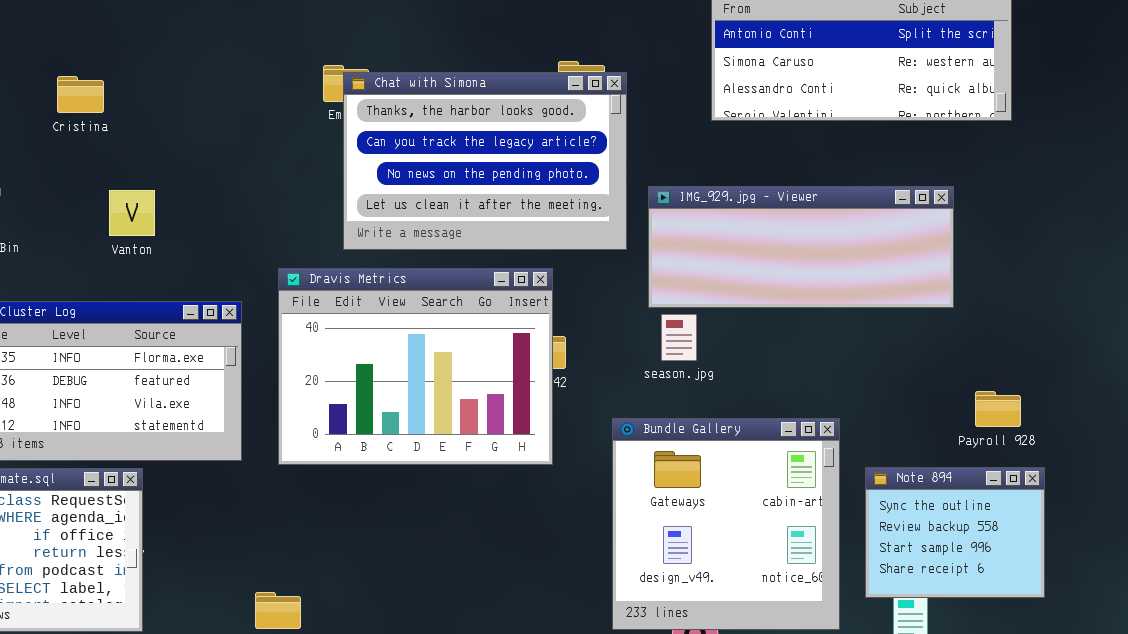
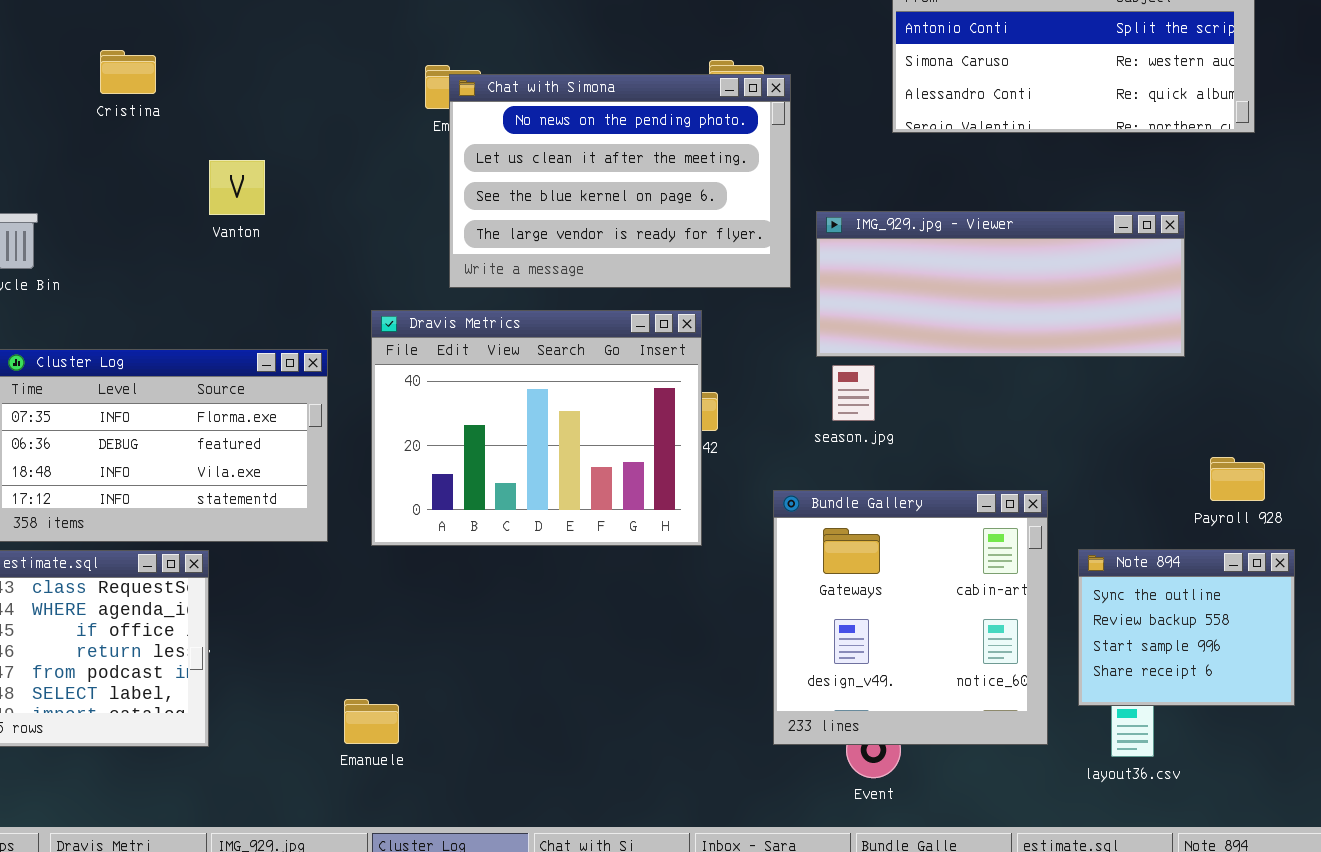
Chat with Simona: [343,72,627,250] -> [449,74,791,288], scrolled down 2 rows
Cristina: [57,76,104,113] -> [100,50,156,94], moved
Vanton: [109,190,155,236] -> [209,160,265,215], moved

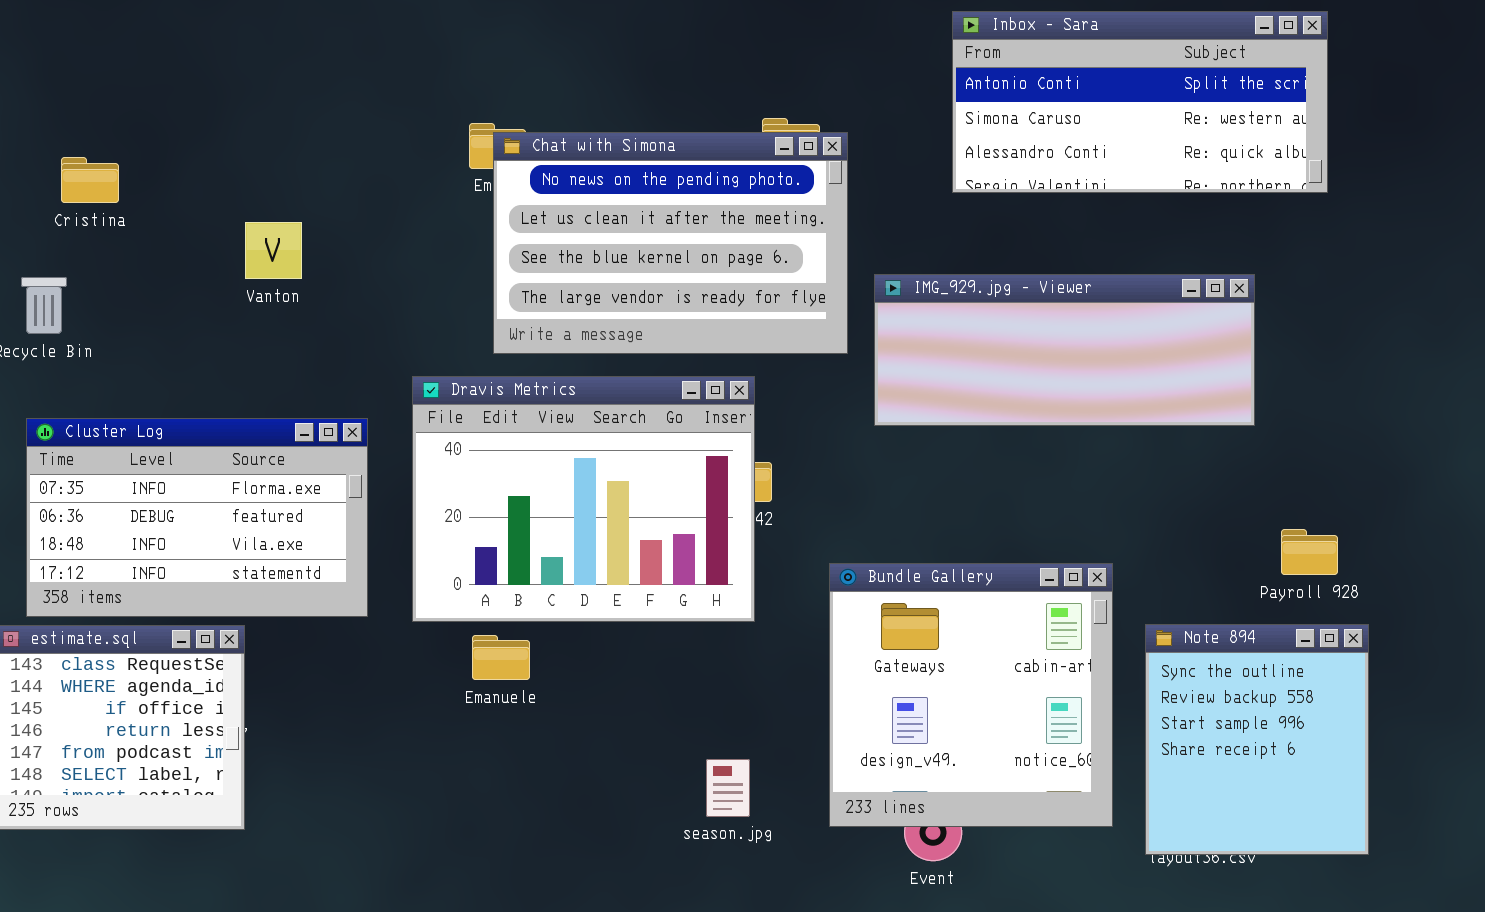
Cristina: [100,50,156,94] -> [61,157,119,203], moved
season.jpg: [832,365,875,421] -> [706,759,750,817], moved
Note 894: [1078,549,1295,706] -> [1145,624,1369,855], resized
Emanuele: [344,699,399,744] -> [472,635,530,680], moved

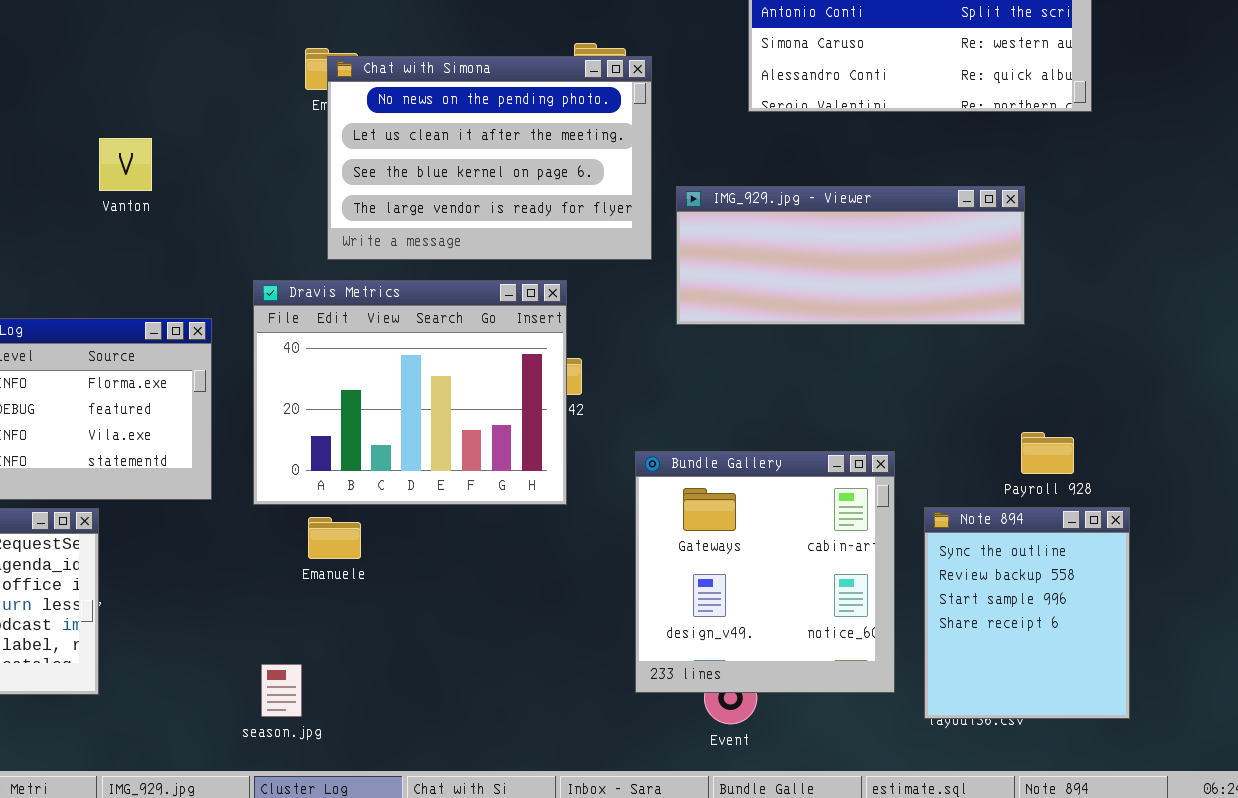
Payroll 928: [1281,529,1338,575] -> [1021,432,1074,474], moved
season.jpg: [706,759,750,817] -> [261,664,302,717], moved

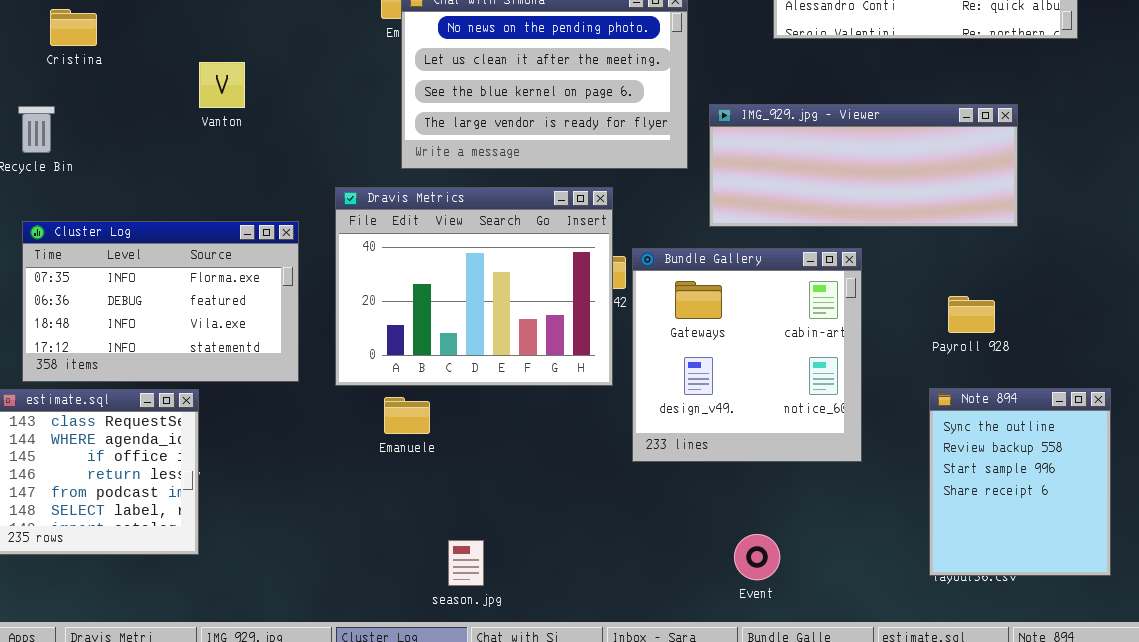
Payroll 928: [1021,432,1074,474] -> [948,296,995,333], moved
Bundle Gallery: [635,451,895,693] -> [632,248,862,462], moved
season.jpg: [261,664,302,717] -> [448,540,484,586], moved

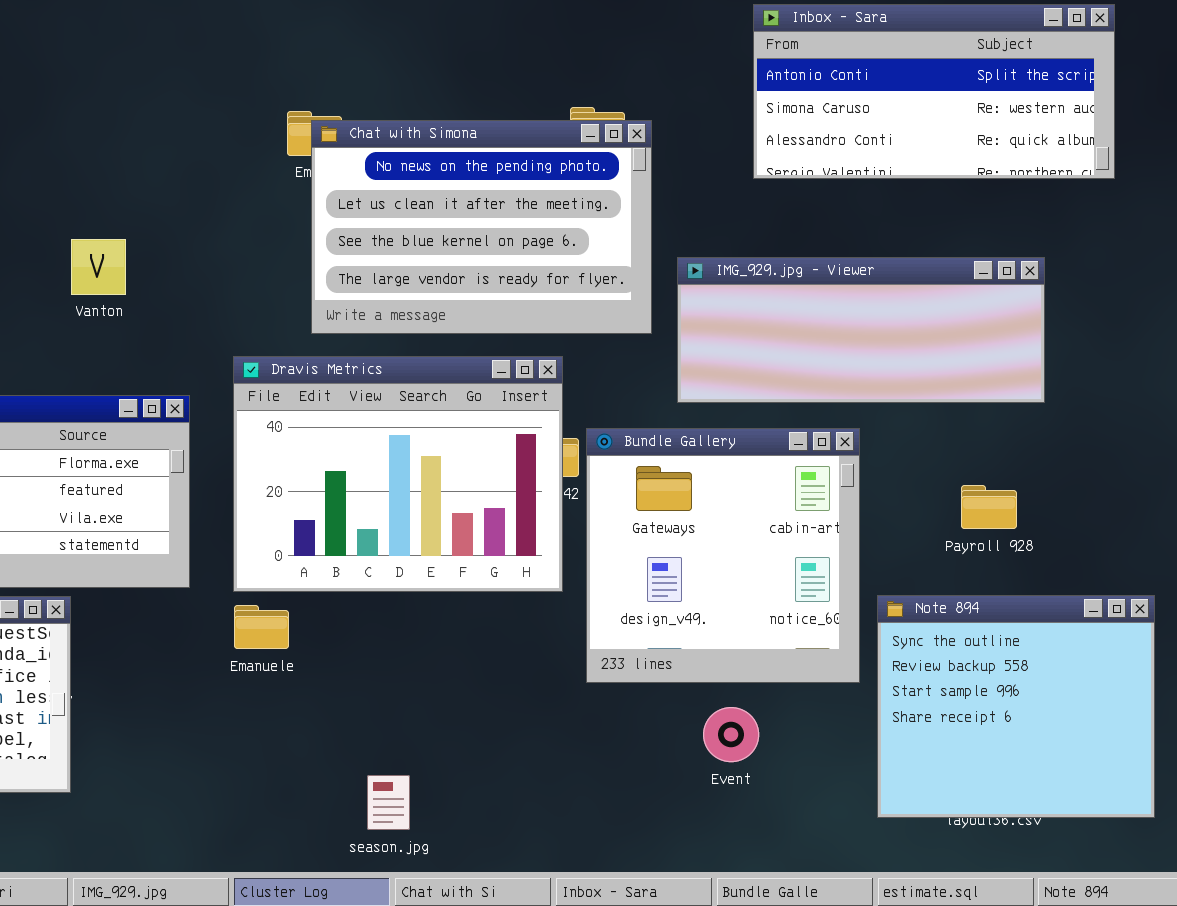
Vanton: [199,62,245,108] -> [71,239,126,295], moved
Note 894: [929,388,1111,576] -> [877,595,1155,818], resized
Emanuele: [384,397,430,434] -> [234,605,289,649], moved
Event: [734,534,780,580] -> [703,707,759,762], moved

